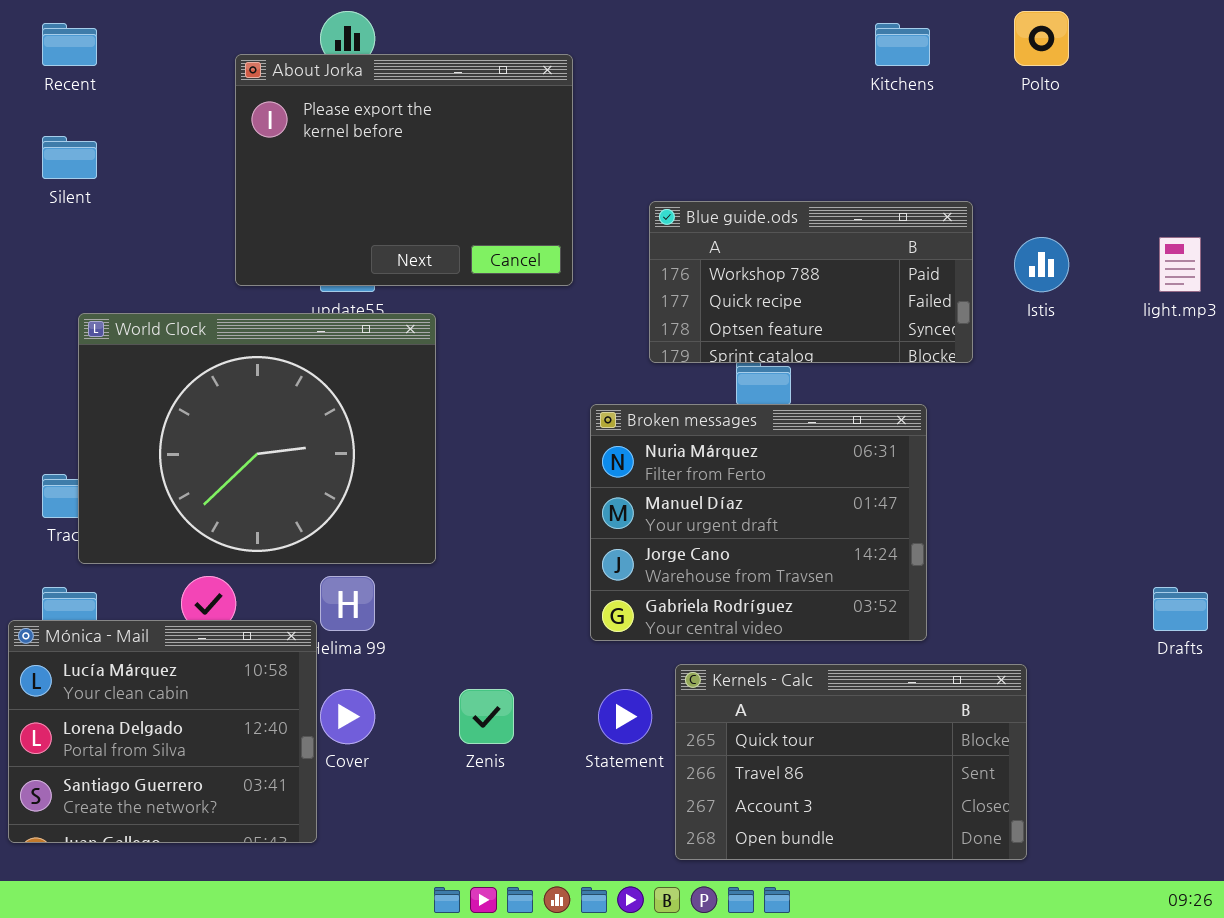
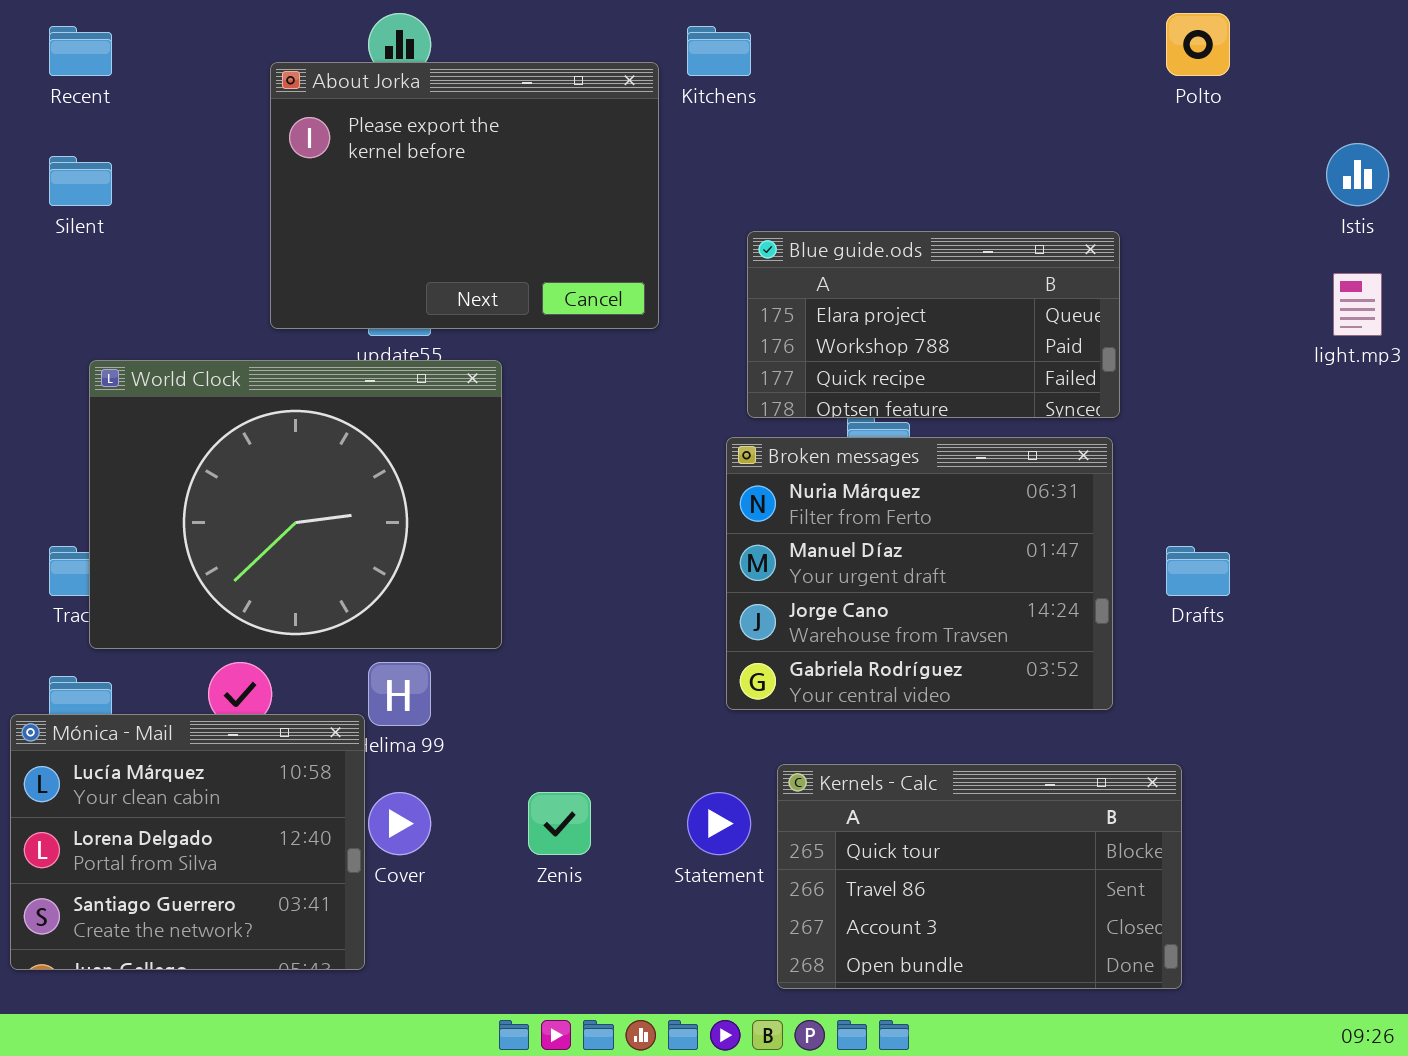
Kitchens: [875,23,930,66] -> [687,26,751,76], moved
Blue guide.ods: [649,201,973,363] -> [747,231,1120,418], scrolled up 1 row
Istis: [1014,237,1069,292] -> [1326,143,1389,206], moved
Broken messages: [590,404,927,641] -> [726,437,1113,710], moved
Drafts: [1153,587,1208,631] -> [1166,546,1230,596], moved

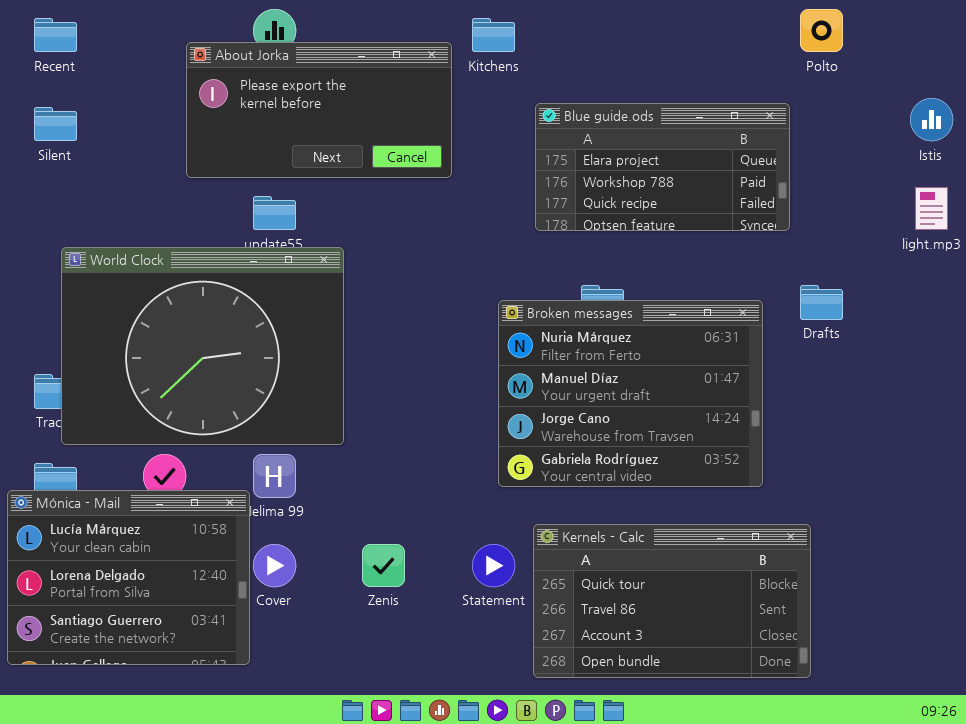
About Jorka: [270,62,659,329] -> [186,42,452,178], resized
Blue guide.ods: [747,231,1120,418] -> [535,103,790,231], moved
Drafts: [1166,546,1230,596] -> [800,285,843,320], moved

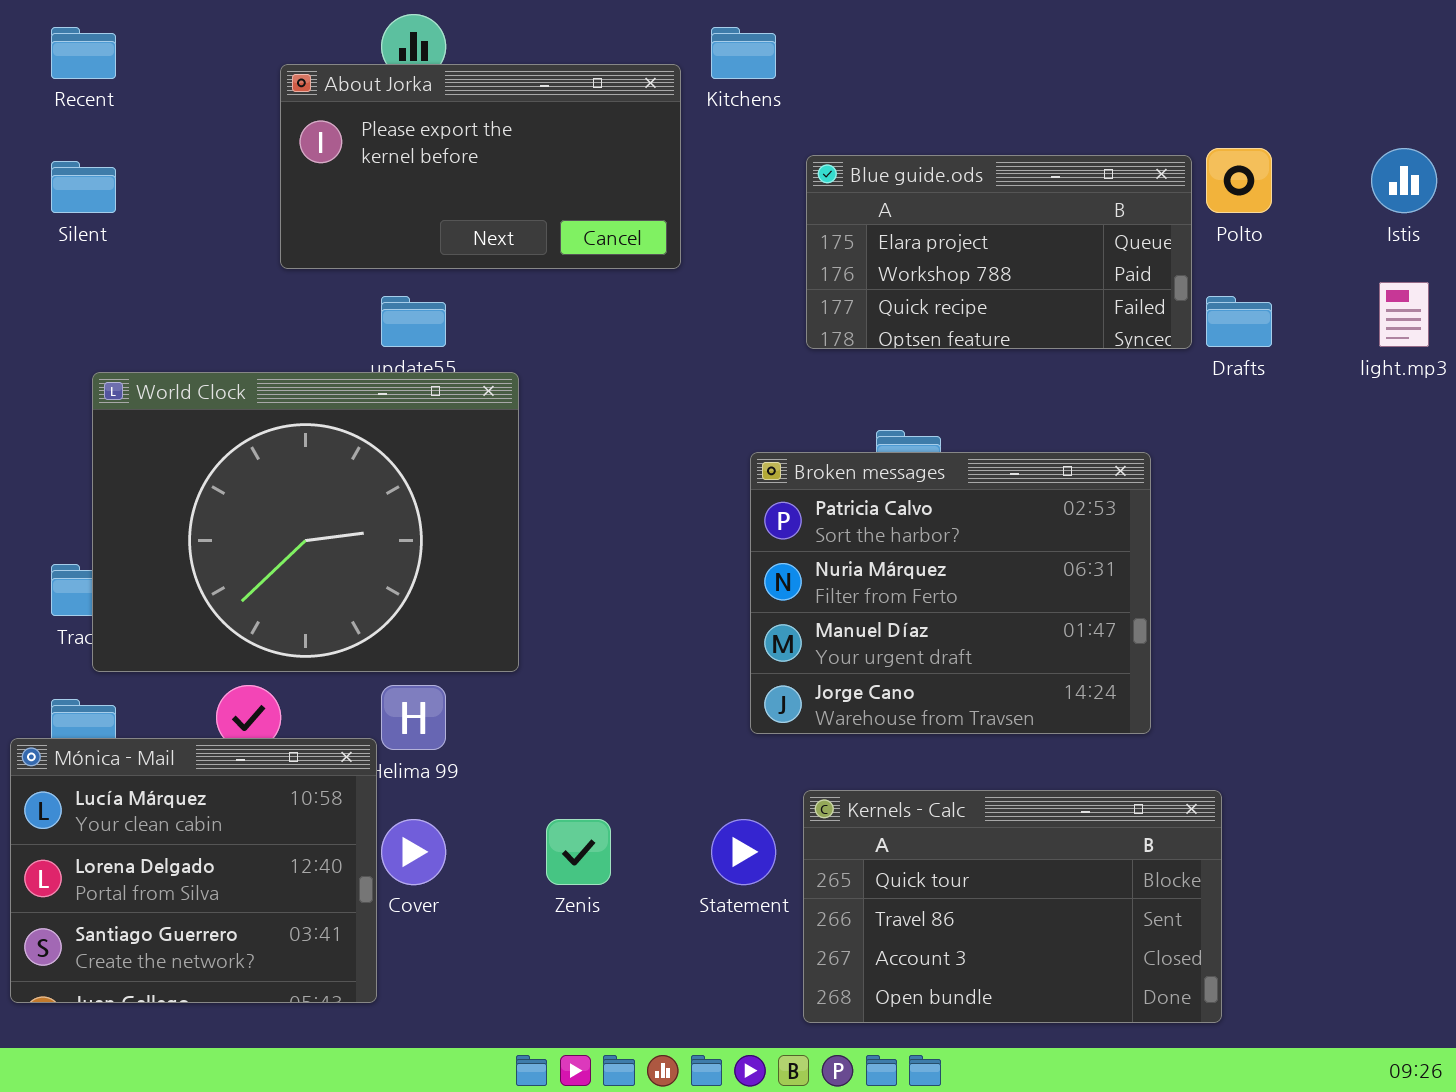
Polto: [800,9,843,52] -> [1206,148,1272,213], moved
Drafts: [800,285,843,320] -> [1206,296,1272,347], moved
Broken messages: [498,300,763,487] -> [750,452,1151,734], scrolled up 1 row

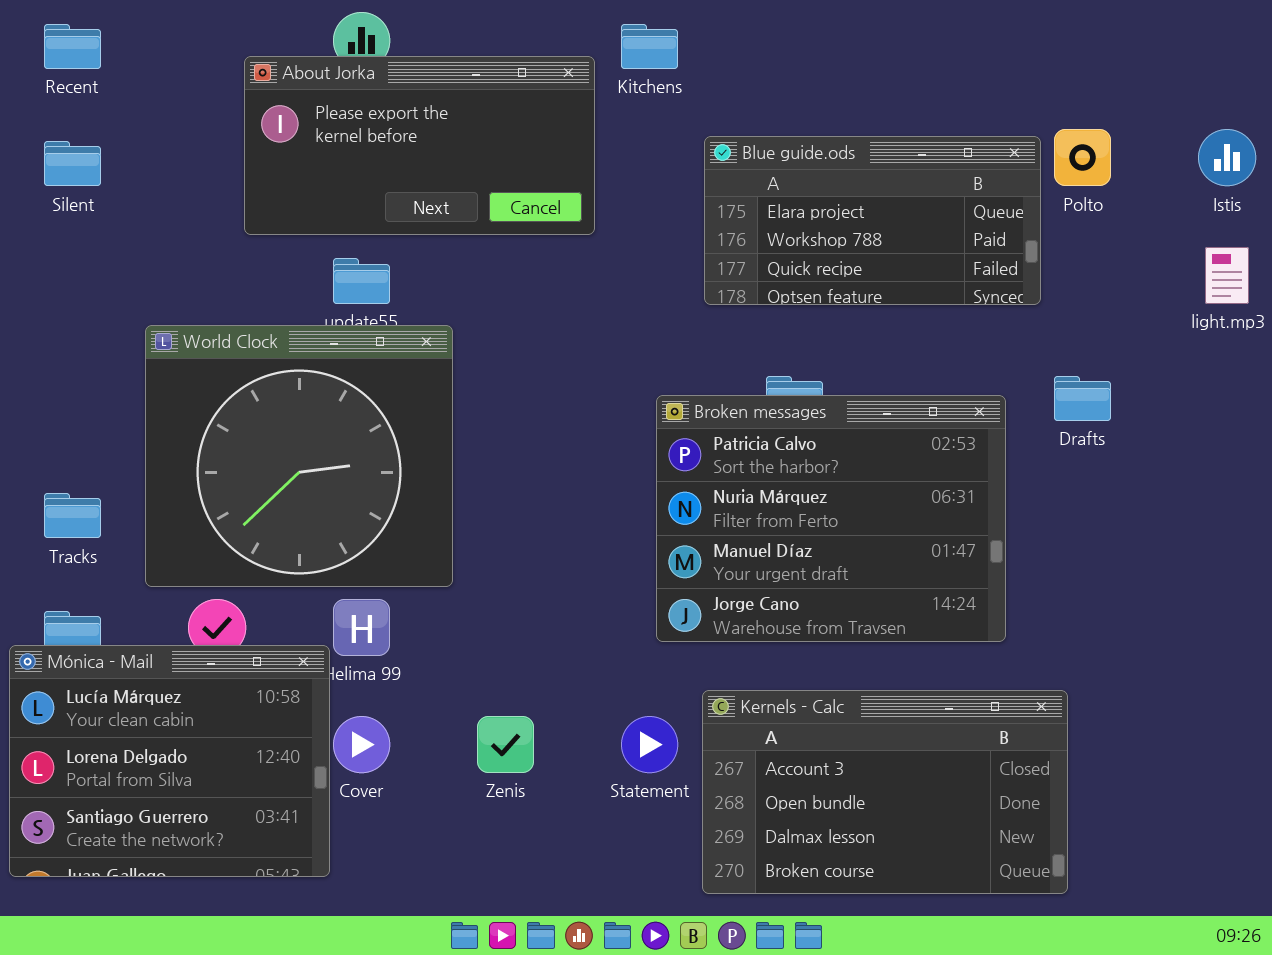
Drafts: [1206,296,1272,347] -> [1054,376,1111,421], moved
World Clock: [92,372,519,672] -> [145,325,453,587], resized
Kernels - Calc: [803,790,1222,1023] -> [702,690,1068,894], scrolled down 2 rows

